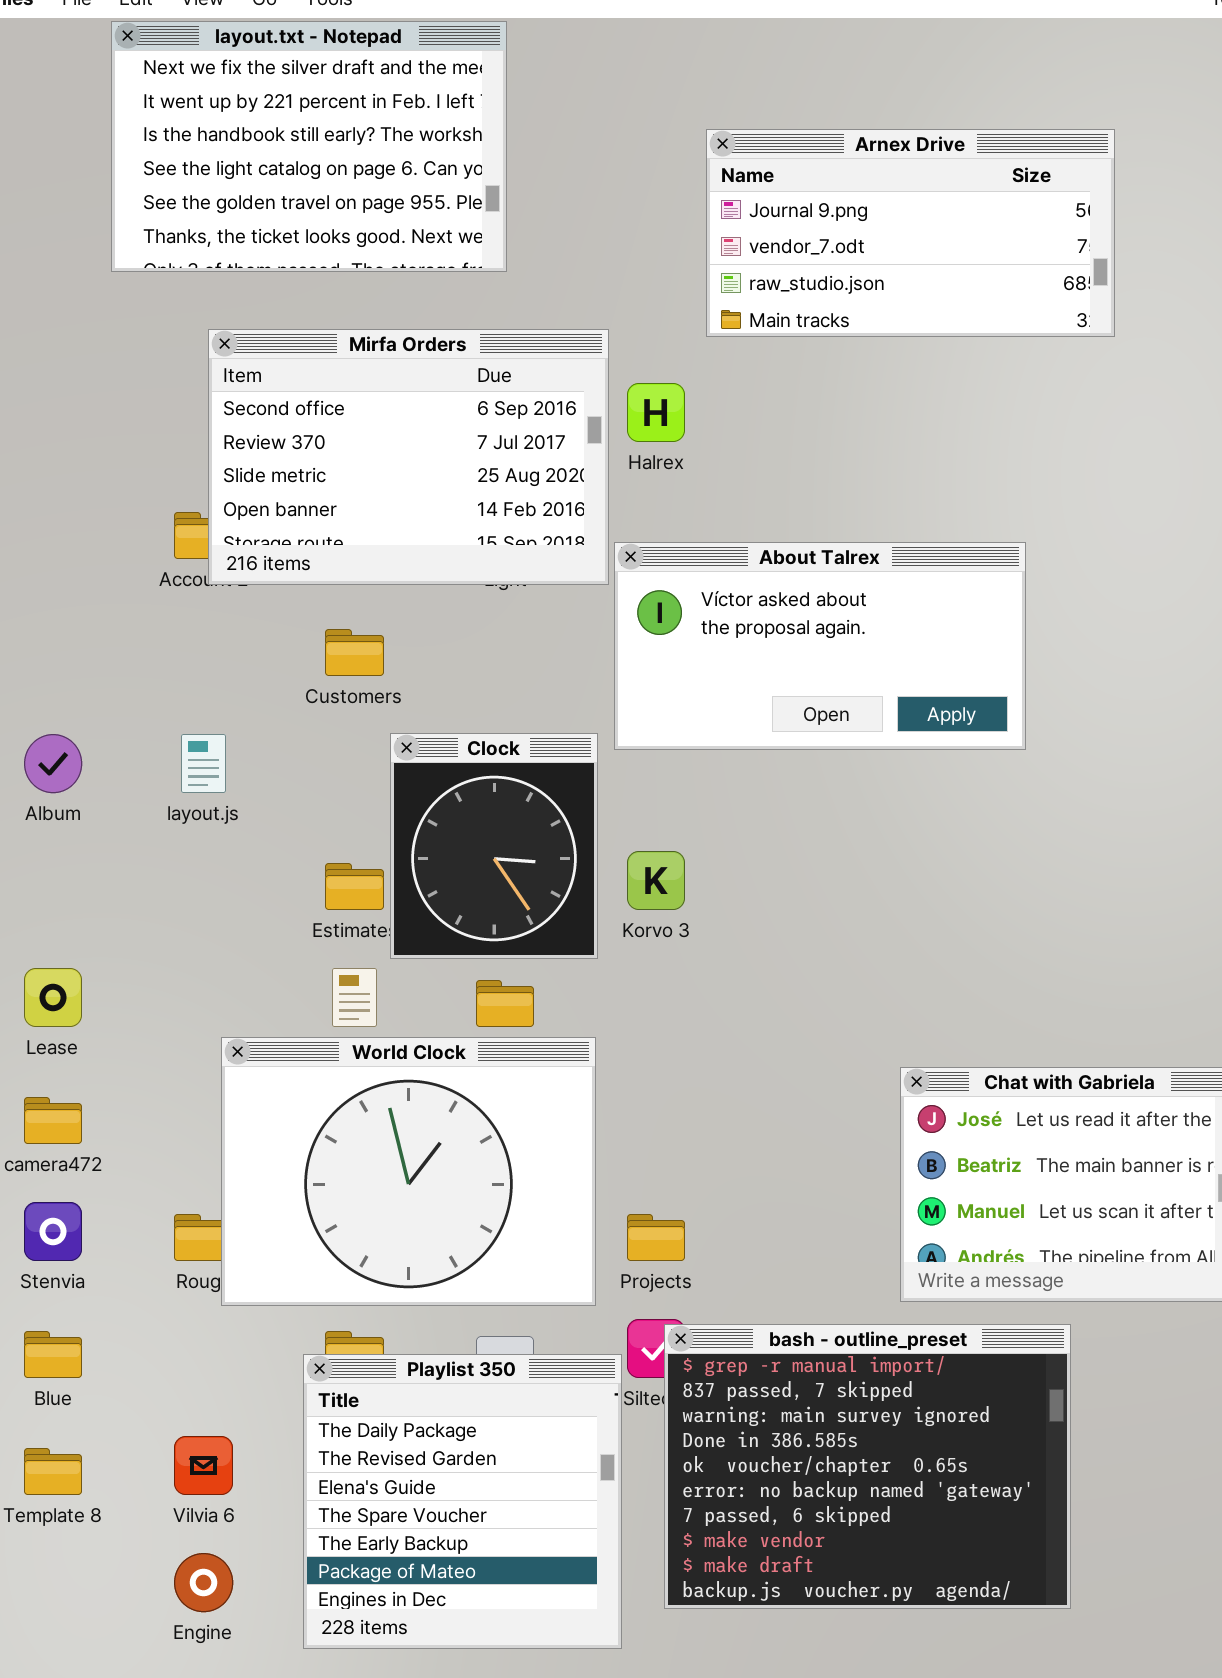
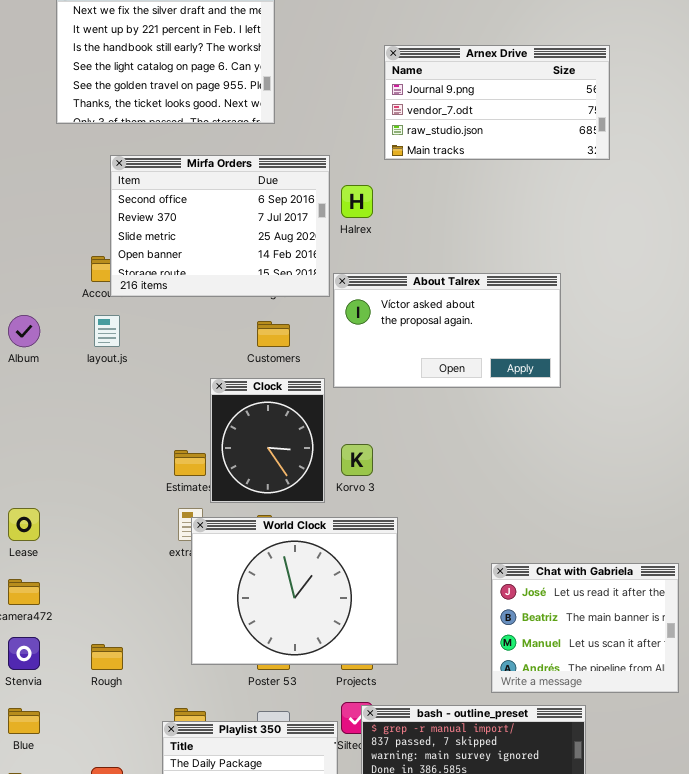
Customers: [325,629,384,676] -> [257,321,290,347], moved
Album: [24,734,82,793] -> [8,315,40,347], moved
layout.js: [181,734,226,793] -> [94,315,120,347], moved
World Clock: [221,1037,596,1306] -> [191,517,398,665], moved

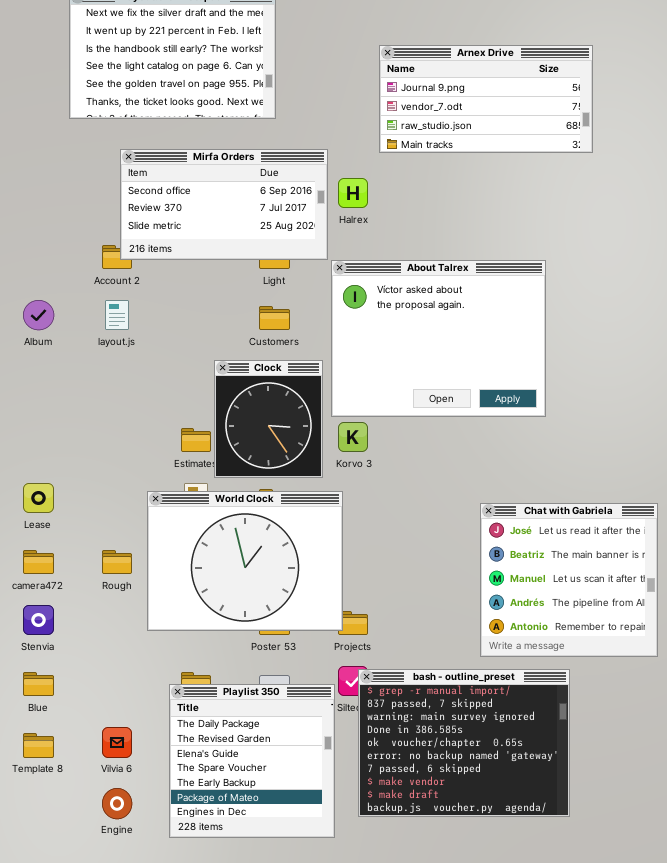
Mirfa Orders: [110,155,330,297] -> [120,149,328,260], resized
About Talrex: [333,273,561,388] -> [331,260,546,417], resized
World Clock: [191,517,398,665] -> [147,491,343,631], moved
Chat with Gabriela: [491,563,679,693] -> [480,503,658,657], resized
Rough: [91,644,123,670] -> [102,550,132,574], moved

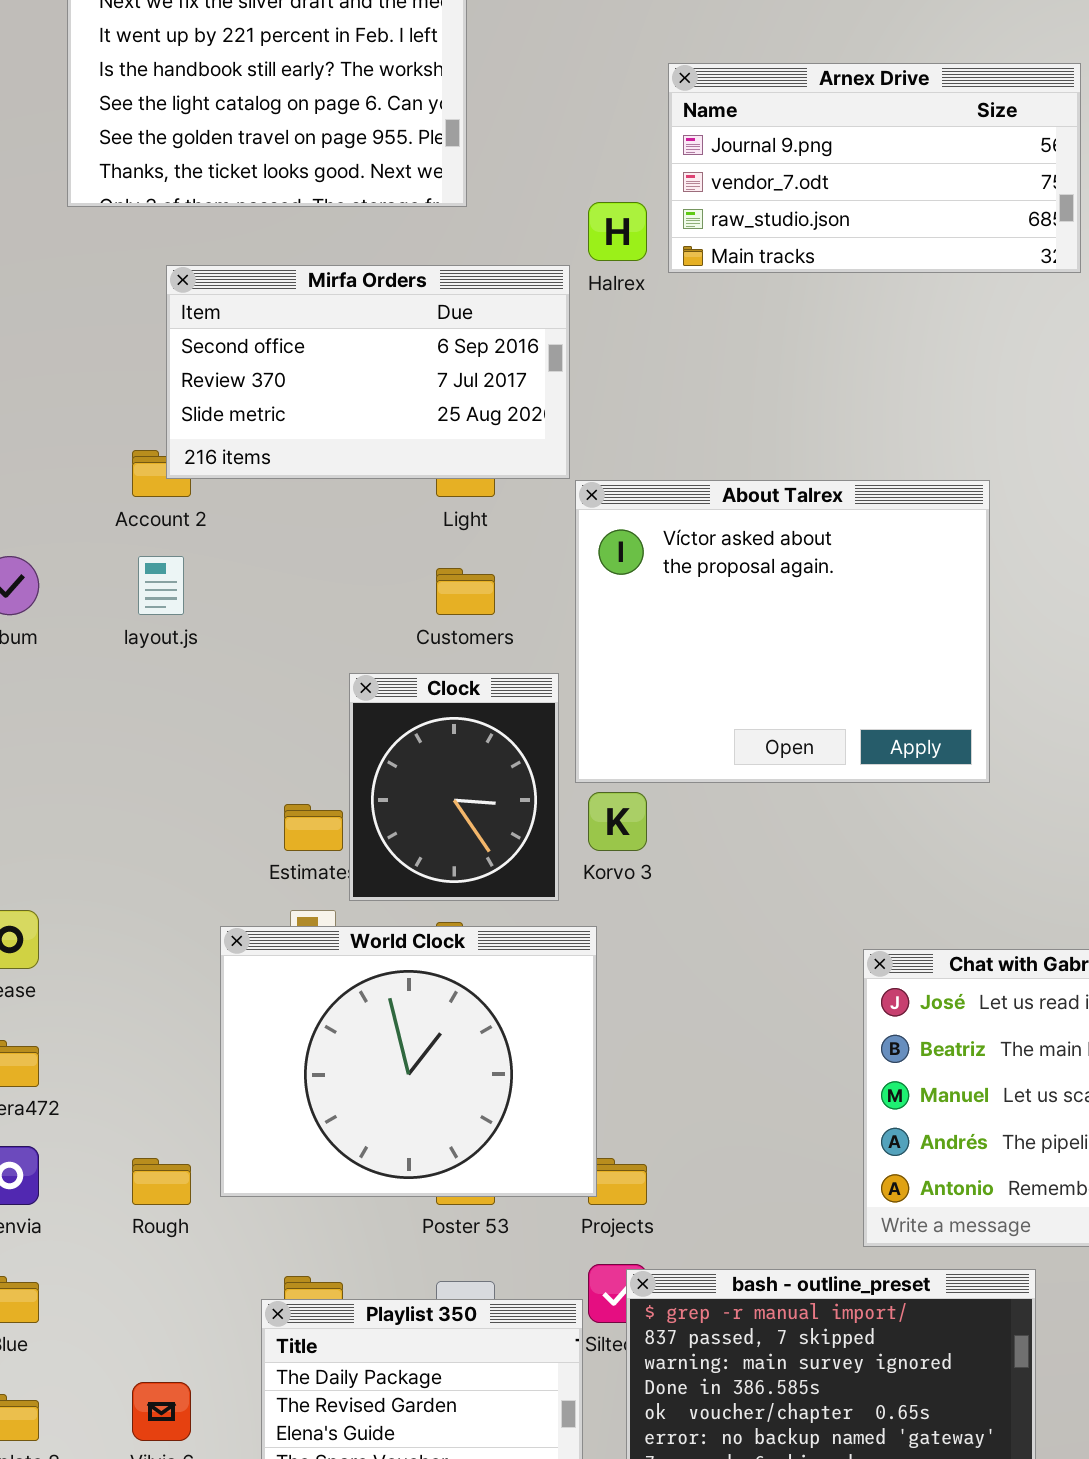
Halrex: [338,178,368,208] -> [588,202,647,261], moved
Rough: [102,550,132,574] -> [132,1158,191,1205], moved

